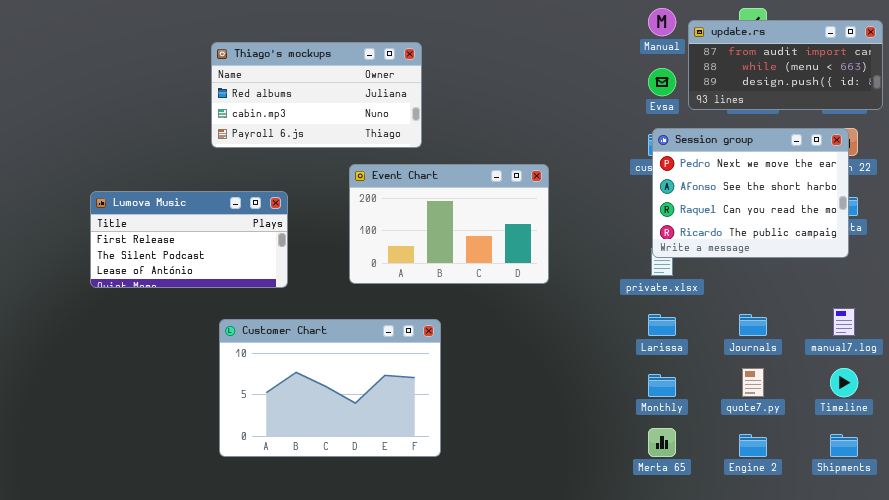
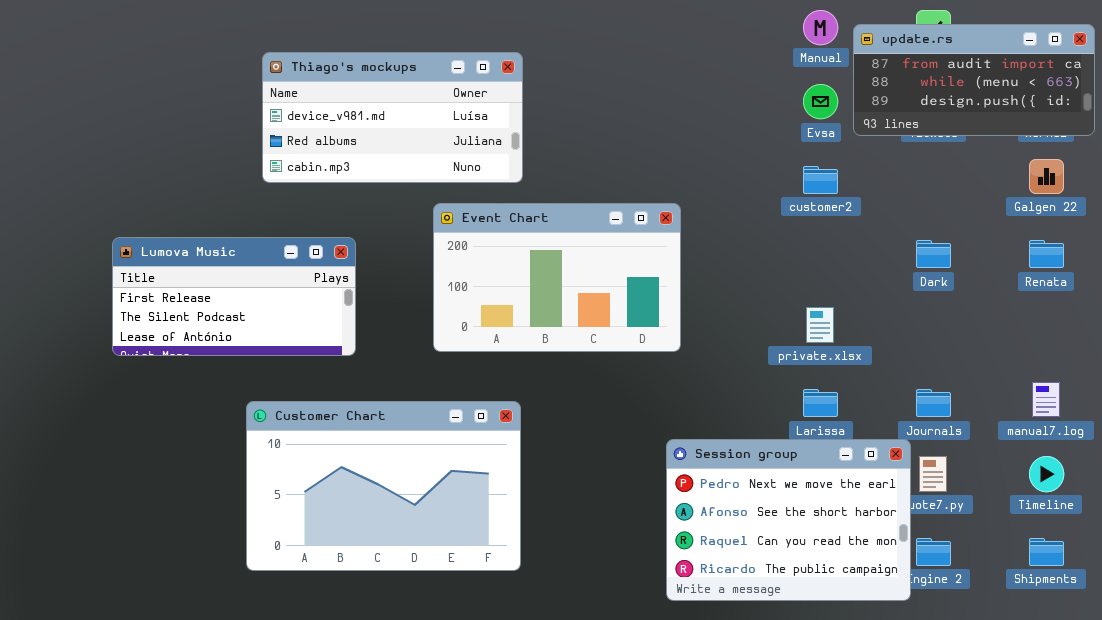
Thiago's mockups: [211,42,422,148] -> [262,52,523,183], scrolled up 1 row
Session group: [652,128,849,258] -> [666,439,911,601], moved
Customer Chart: [219,319,441,457] -> [246,401,521,571], moved

